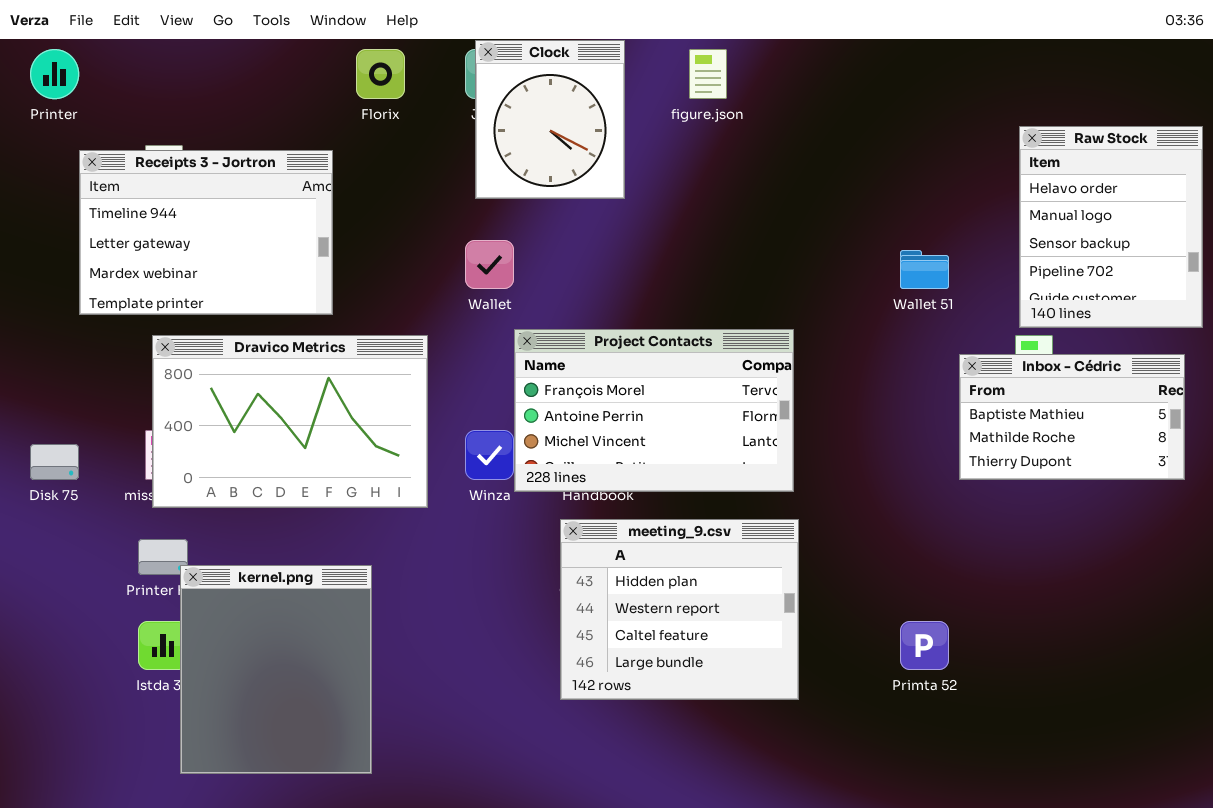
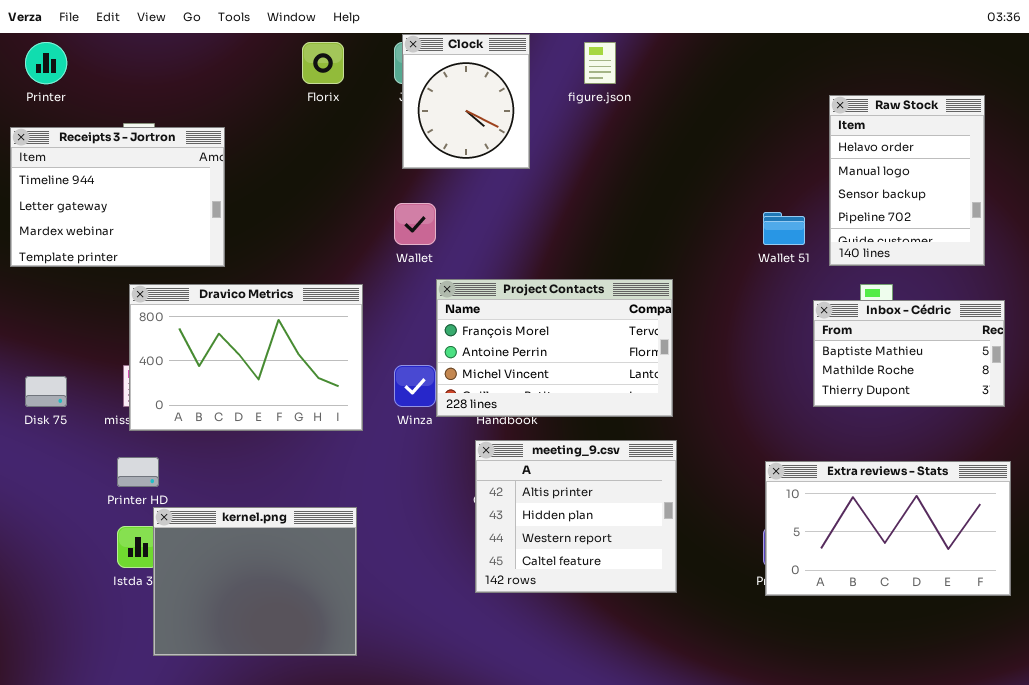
Raw Stock: [1019,126,1203,328] -> [829,95,985,266], moved
Receipts 3 - Jortron: [79,150,333,315] -> [10,127,225,267], moved
meeting_9.csv: [560,519,799,700] -> [475,440,677,593], scrolled up 1 row
Extra reviews - Stats: none -> [765,461,1011,596], opened
kernel.png: [180,565,372,774] -> [153,507,357,656], resized

